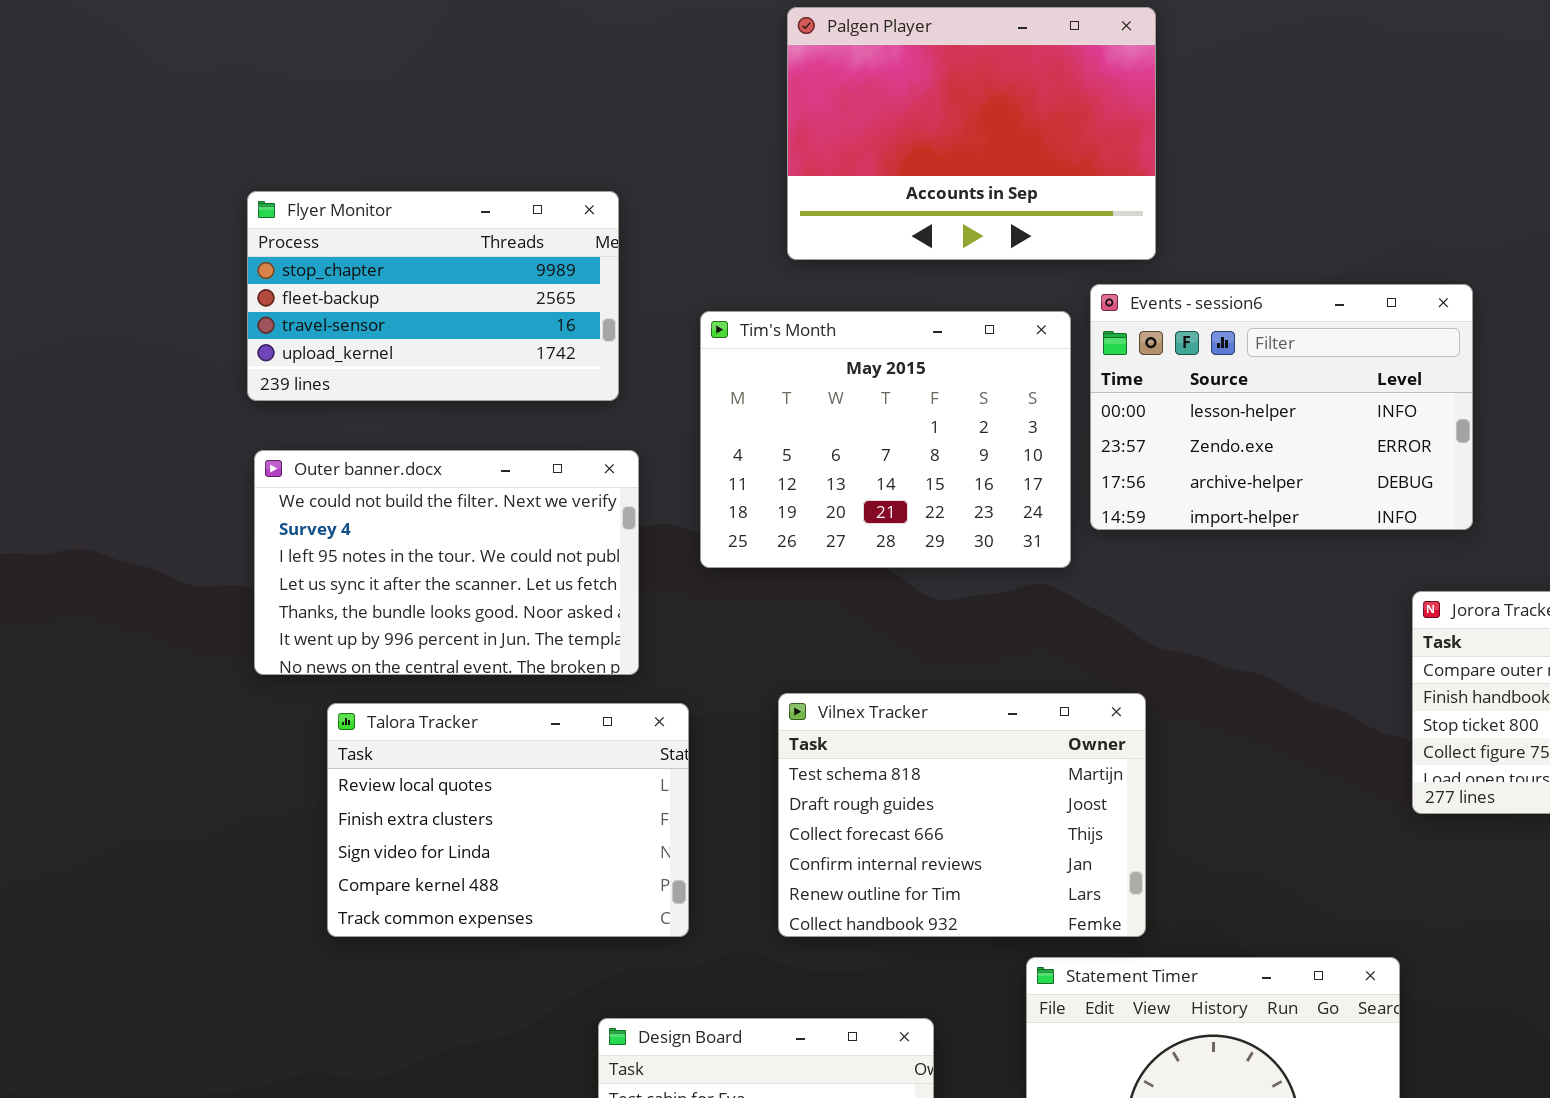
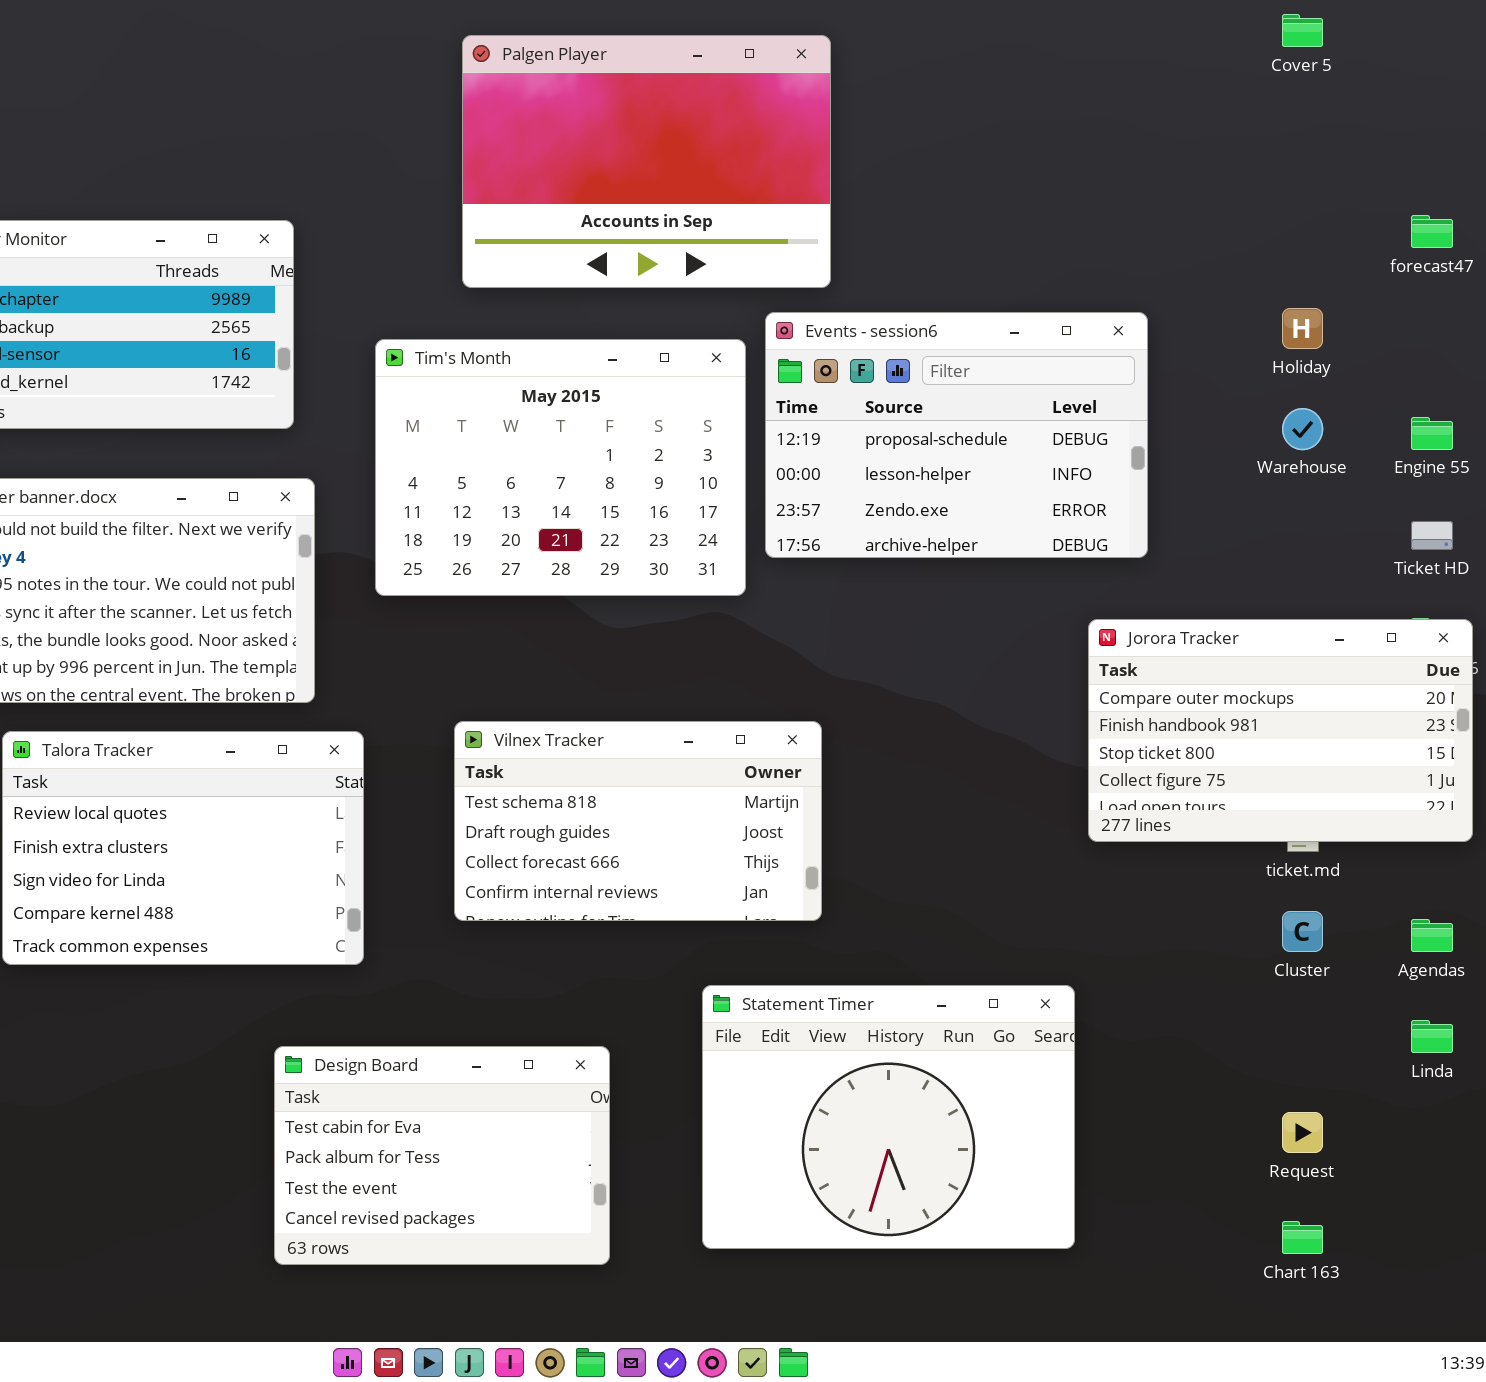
Events - session6: [1090,284,1473,530] -> [765,312,1148,558], scrolled up 1 row
Vilnex Tracker: [778,693,1146,937] -> [454,721,822,921], resized

